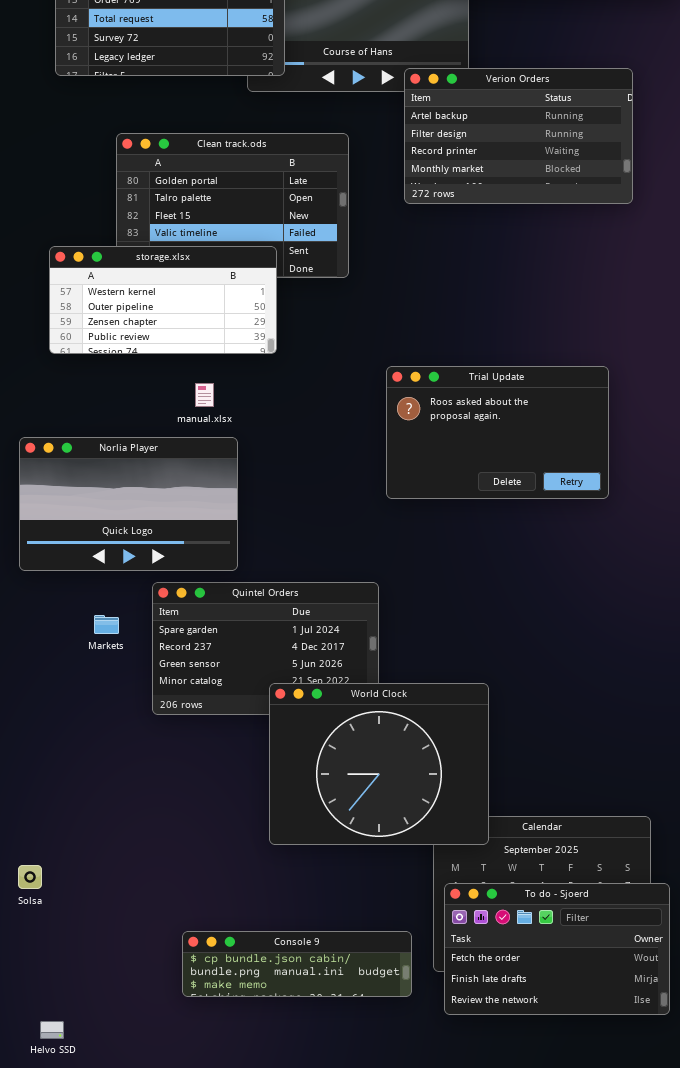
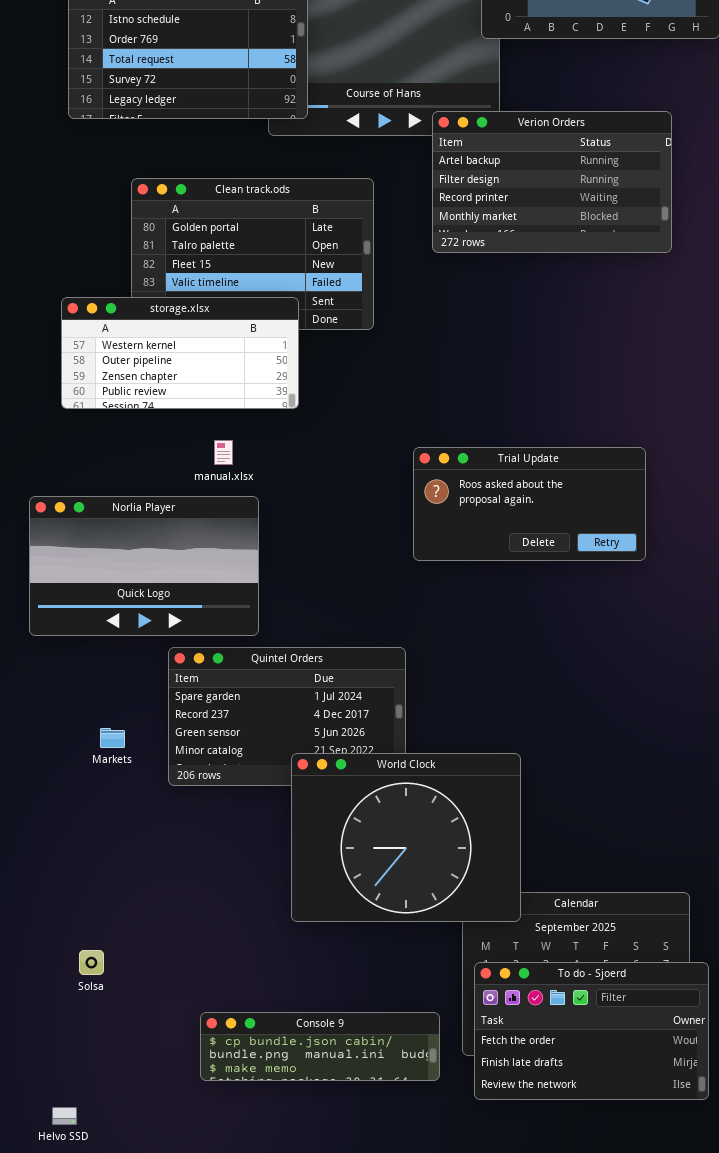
Trial Update: [386,366,609,499] -> [413,447,646,561], resized
Markets: [94,615,119,634] -> [100,728,125,748], moved
Solsa: [18,865,42,889] -> [79,950,104,975], moved

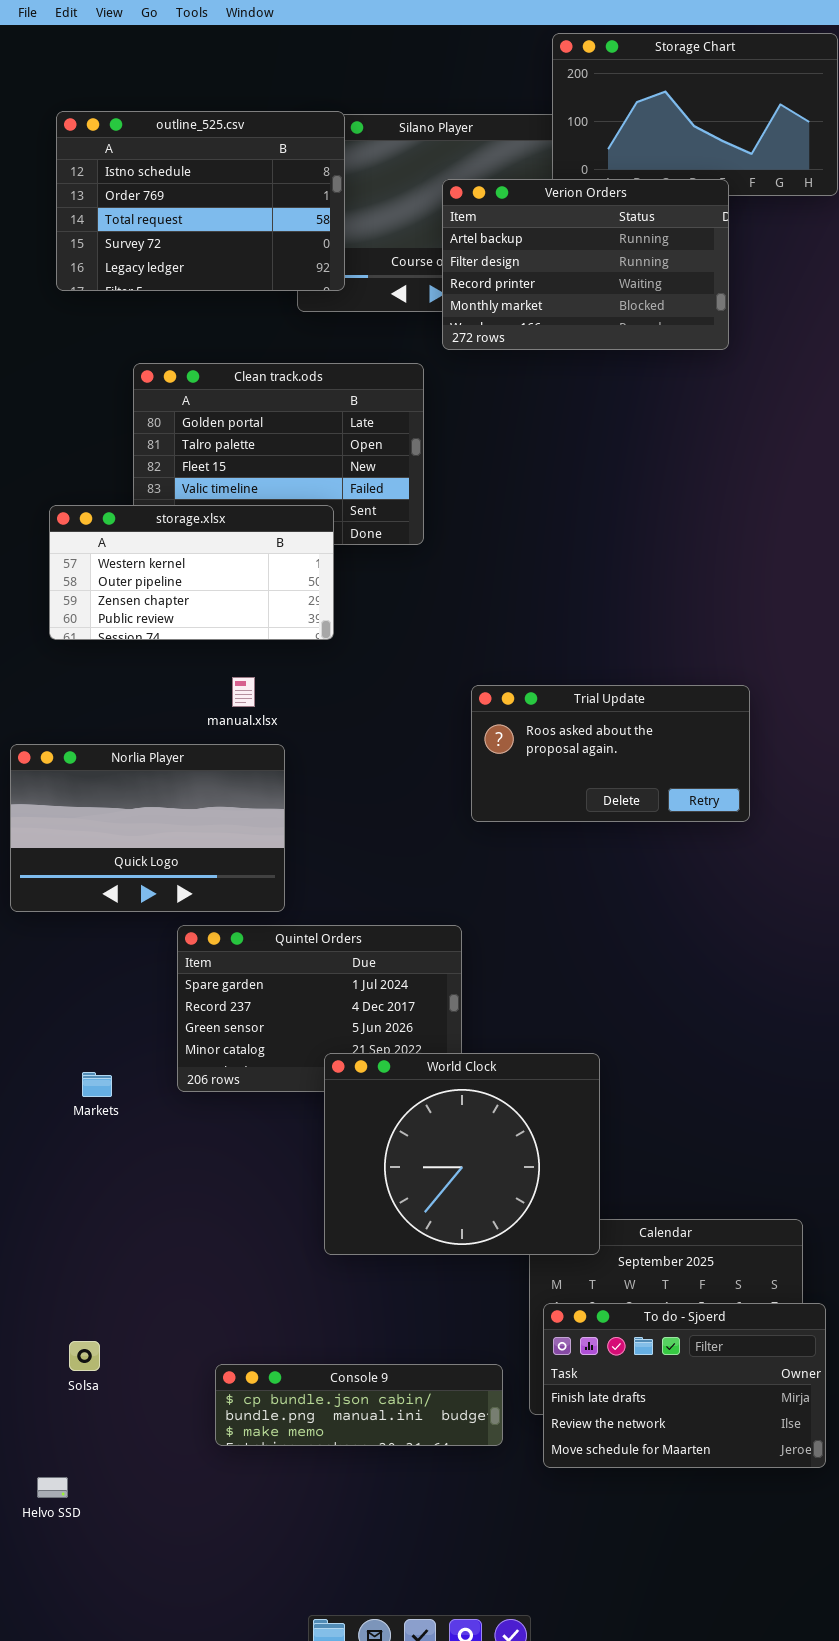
Verion Orders: [432,111,672,253] -> [442,179,729,350], moved
Markets: [100,728,125,748] -> [82,1072,112,1097], moved
Solsa: [79,950,104,975] -> [69,1341,100,1371], moved
To do - Sjoerd: [474,962,709,1100] -> [543,1303,826,1468], scrolled down 1 row

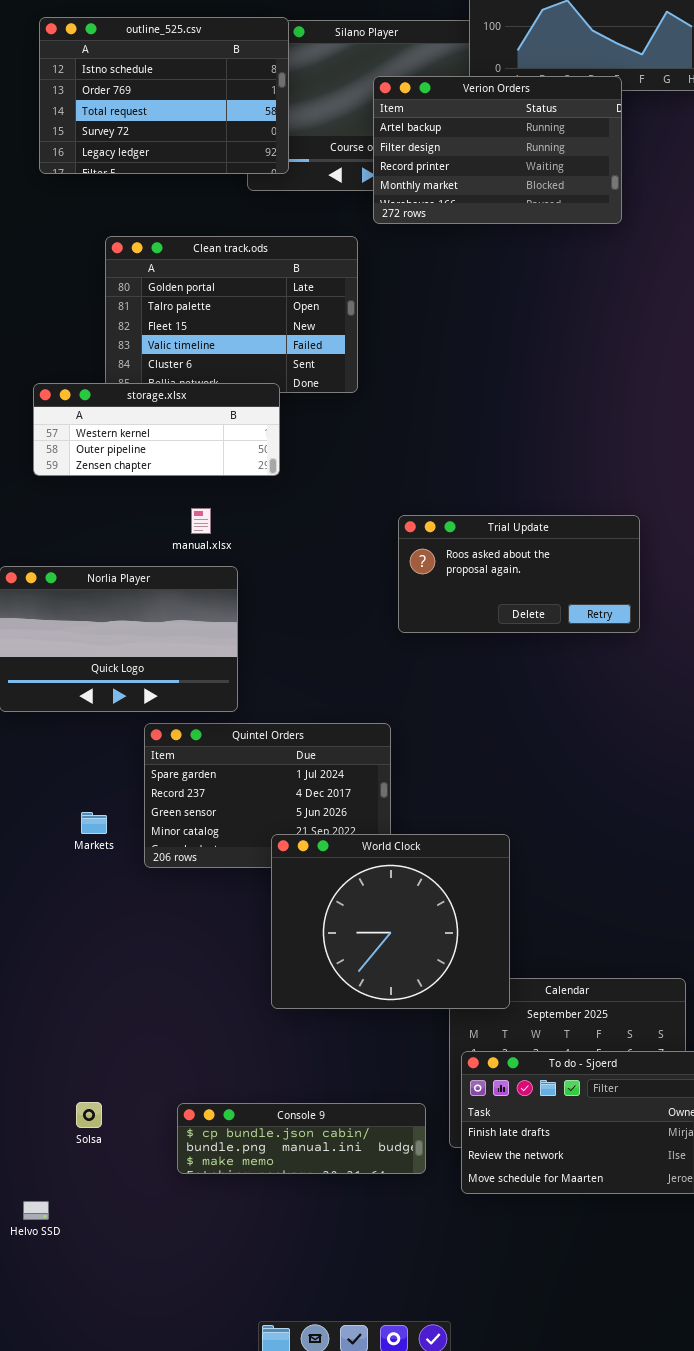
storage.xlsx: [49,505,334,640] -> [33,383,280,476], resized
Markets: [82,1072,112,1097] -> [81,812,107,834], moved
Solsa: [69,1341,100,1371] -> [76,1102,102,1128], moved

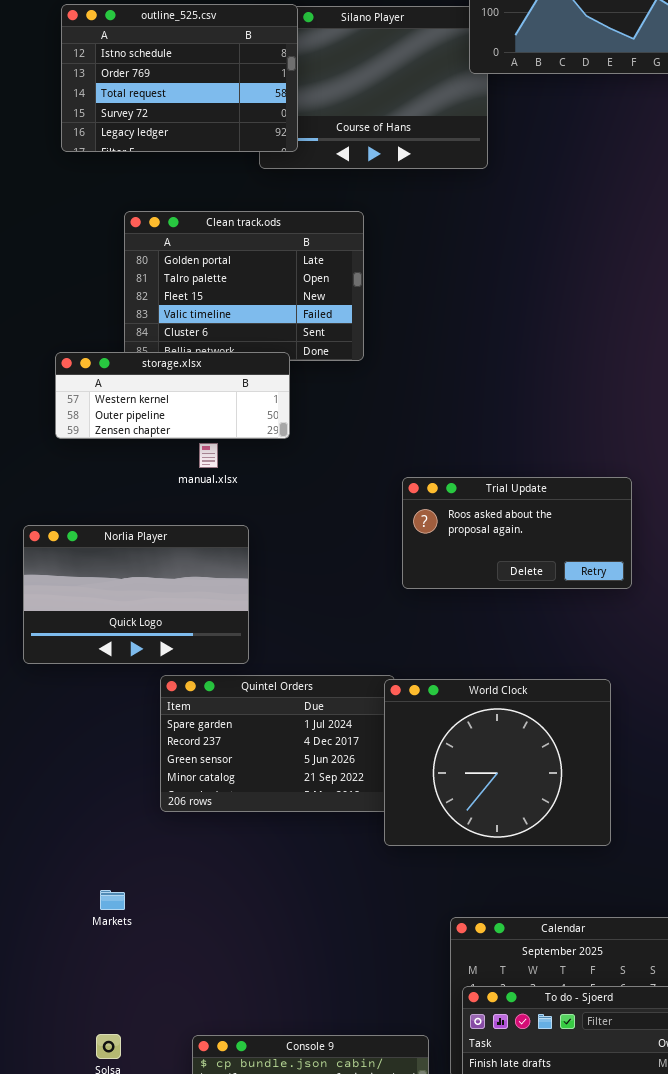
Verion Orders: [373,76,622,224] -> none, closed
manual.xlsx: [191,508,211,534] -> [199,443,218,468], moved
Markets: [81,812,107,834] -> [100,890,125,910], moved
World Clock: [271,834,510,1009] -> [384,679,611,846], moved

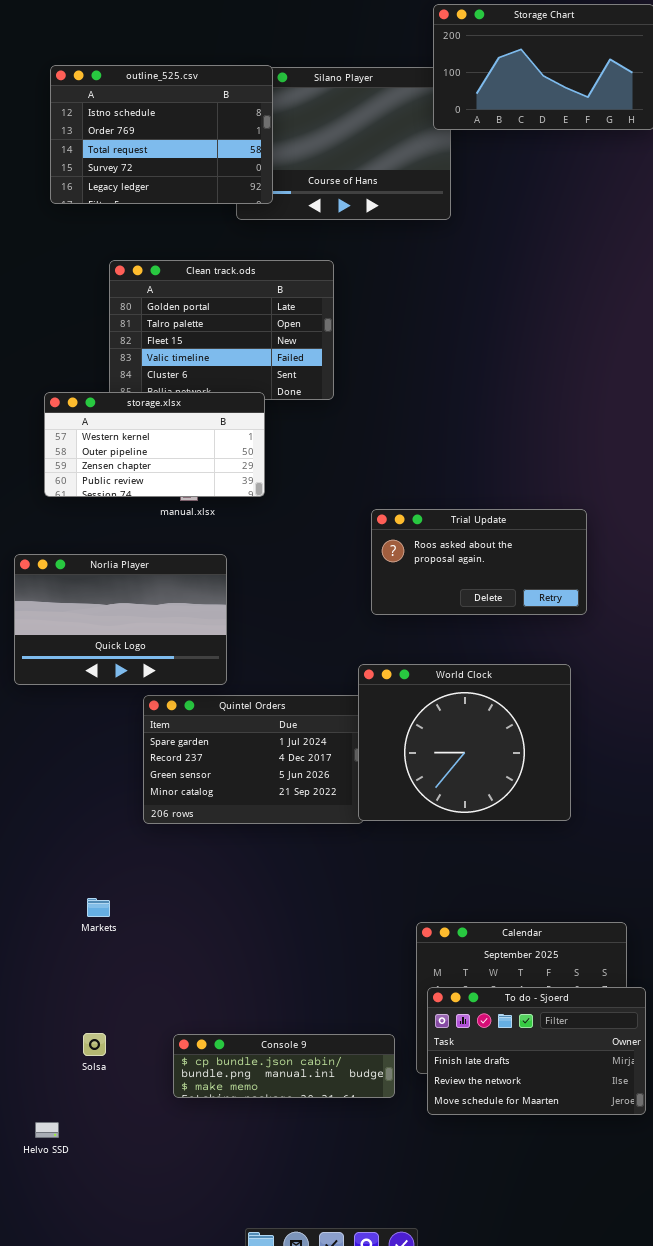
storage.xlsx: [55,352,290,439] -> [44,392,265,497], resized
World Clock: [384,679,611,846] -> [358,664,571,821], moved

